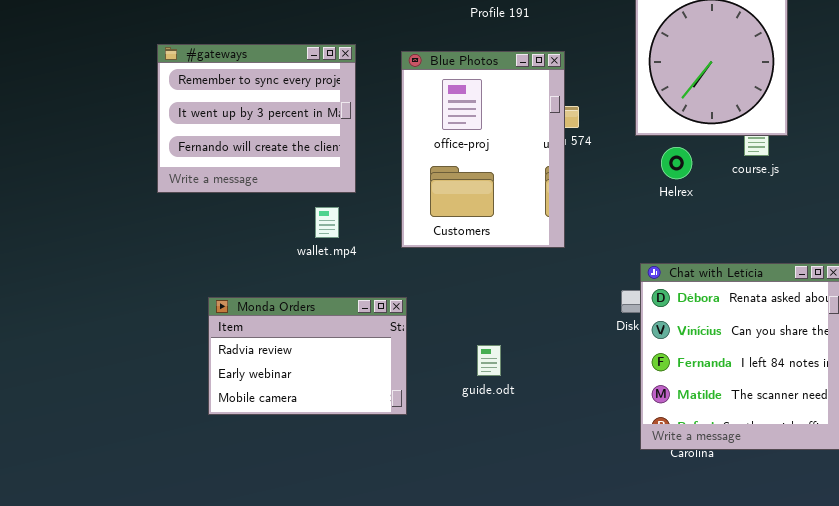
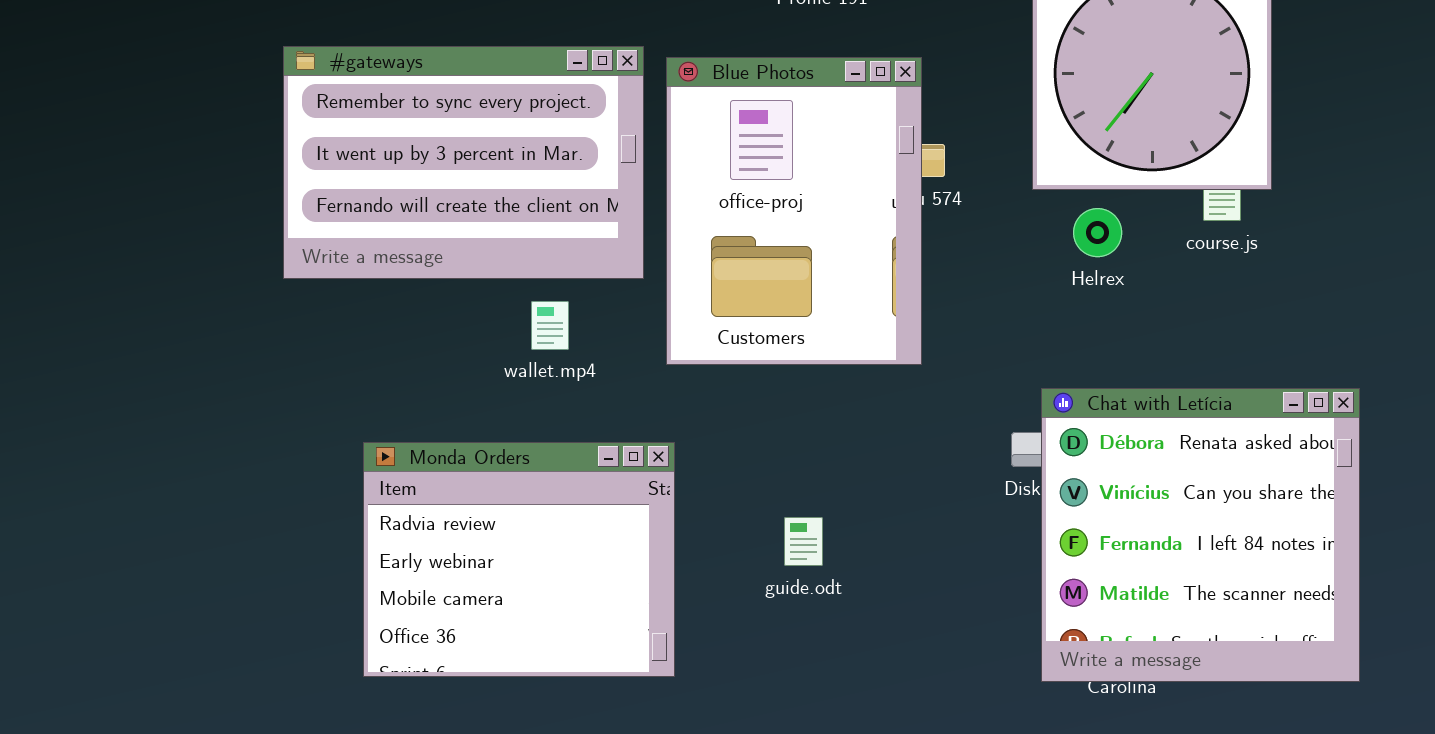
#gateways: [157,44,356,193] -> [283,46,644,279], resized
Monda Orders: [208,297,407,415] -> [363,442,675,677], resized

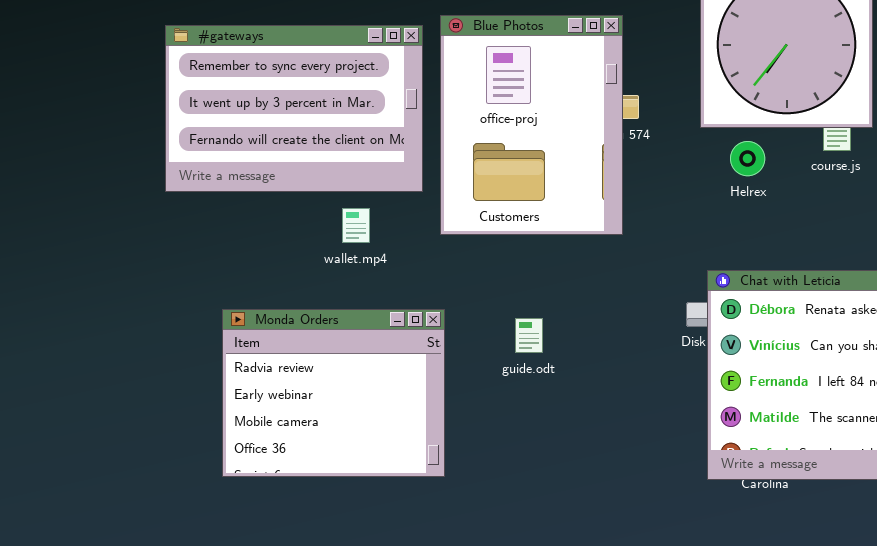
Blue Photos: [666,57,922,365] -> [440,15,623,235], moved
guide.odt: [784,517,823,566] -> [515,318,543,353], moved

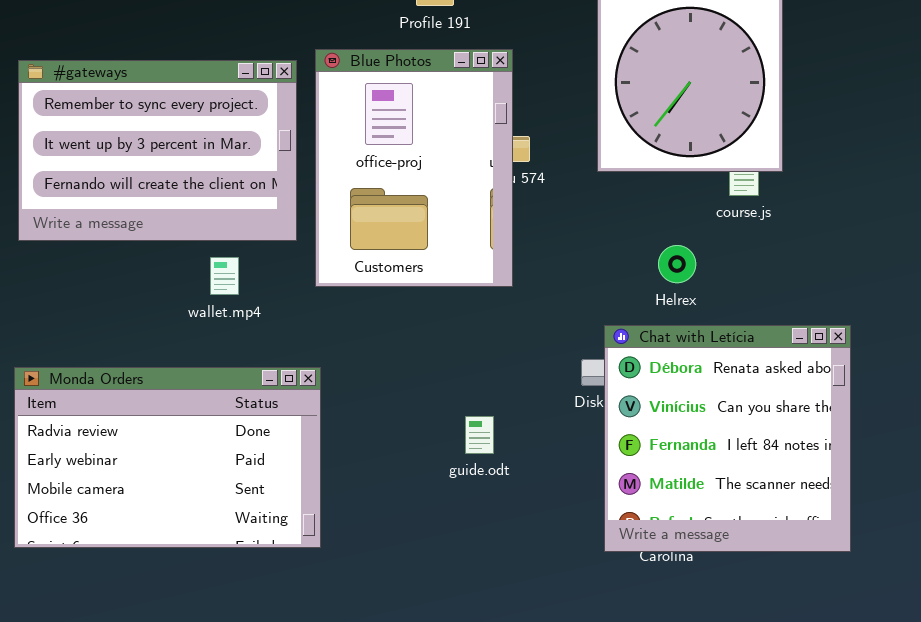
Helrex: [730,141,765,176] -> [658,245,696,283], moved
Monda Orders: [222,309,445,477] -> [14,367,321,548], resized
guide.odt: [515,318,543,353] -> [465,416,494,454], moved

